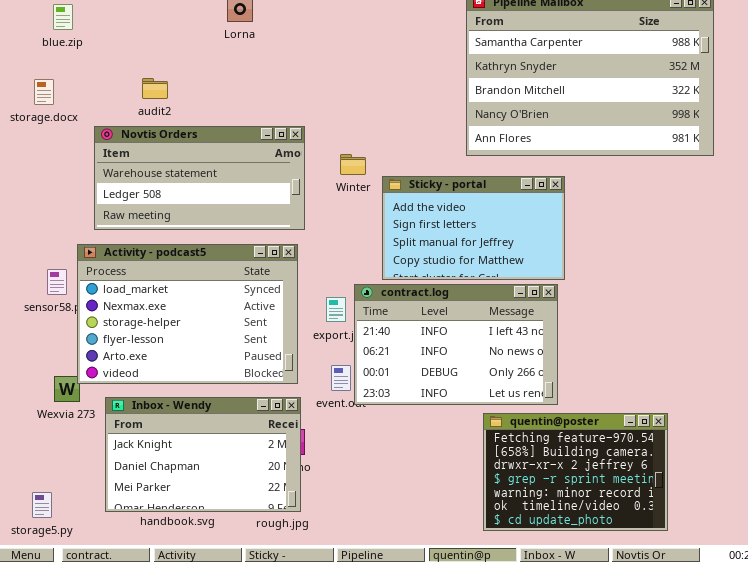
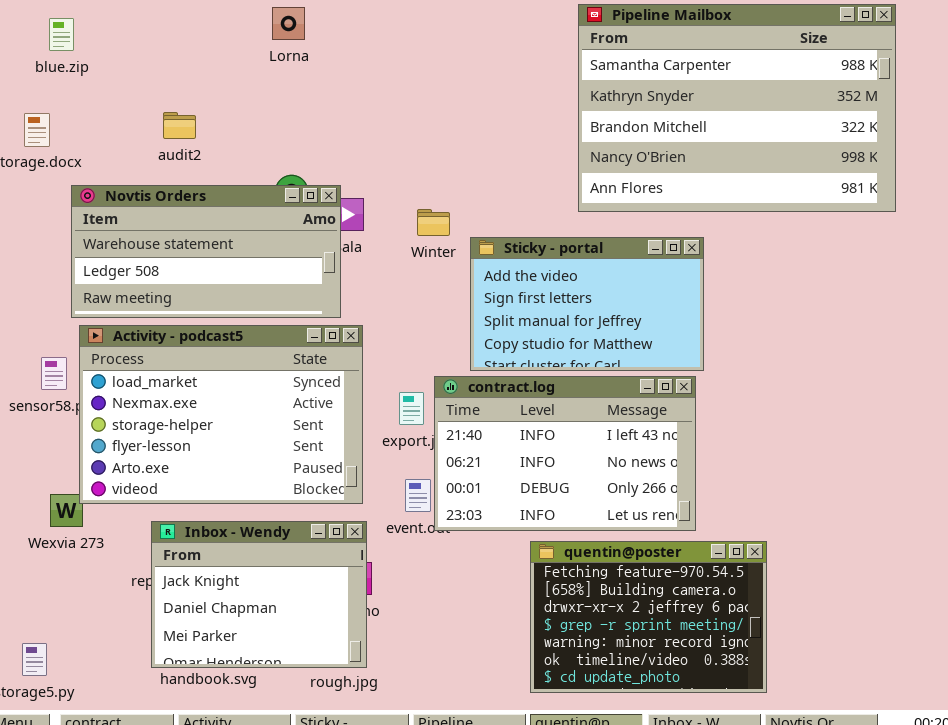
Novtis Orders: [94,126,305,230] -> [71,185,341,318], moved
Inbox - Wendy: [105,397,301,512] -> [151,521,367,668], resized
quentin@poster: [483,413,668,531] -> [530,541,767,693], moved

